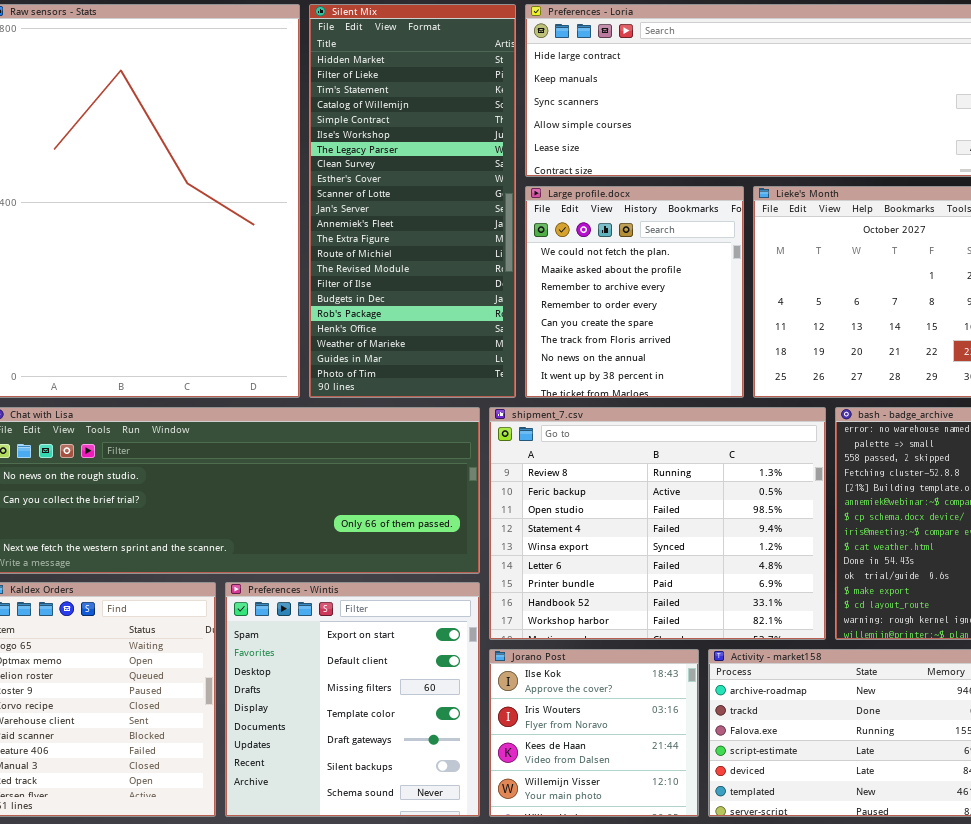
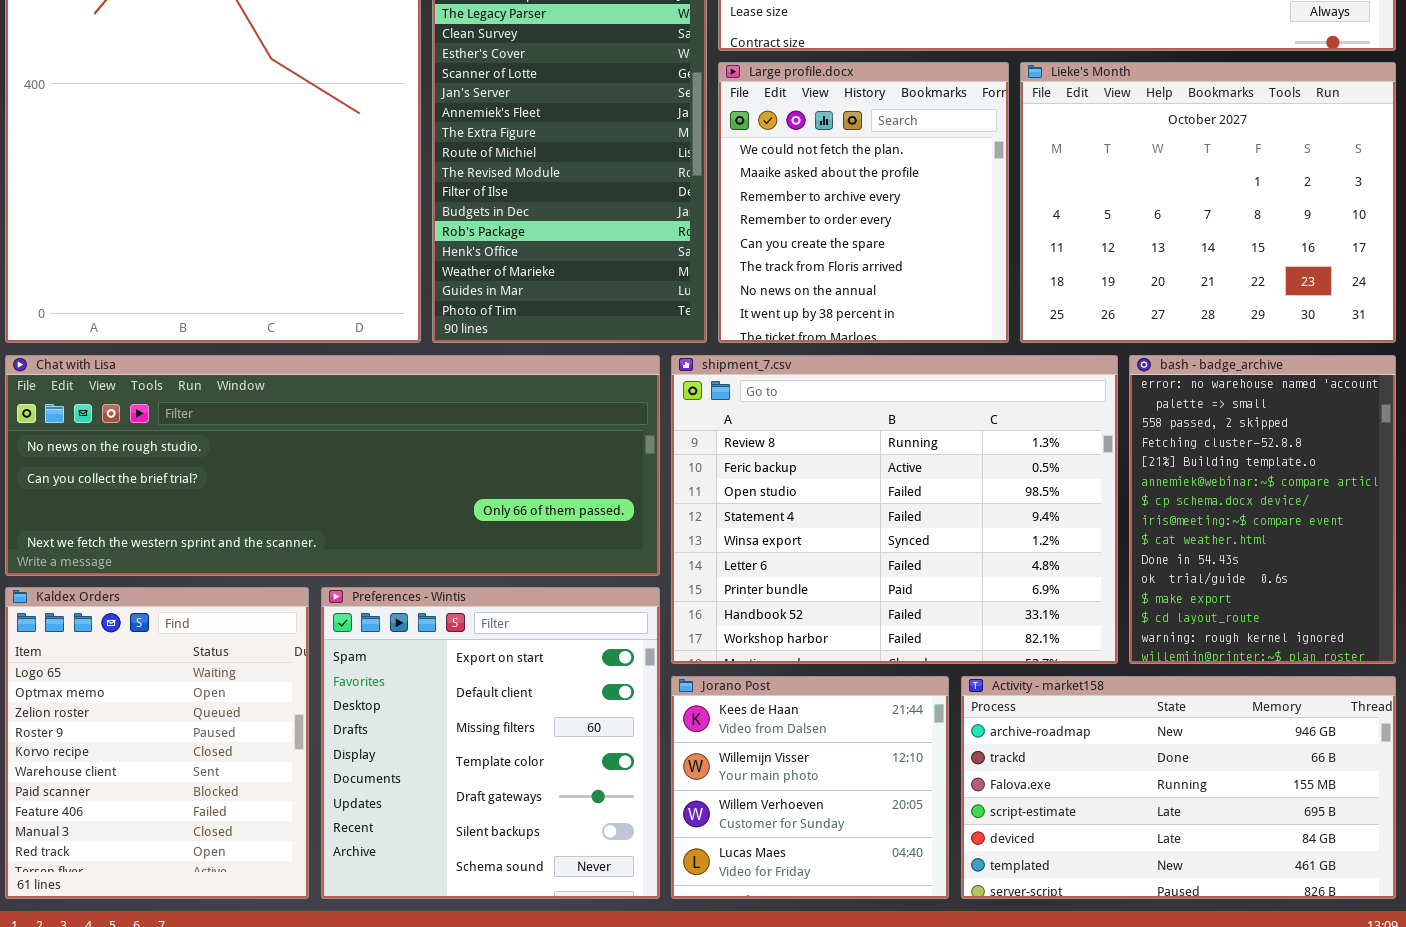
Jorano Post: [489,649,699,817] -> [671,676,949,899], scrolled down 2 rows

